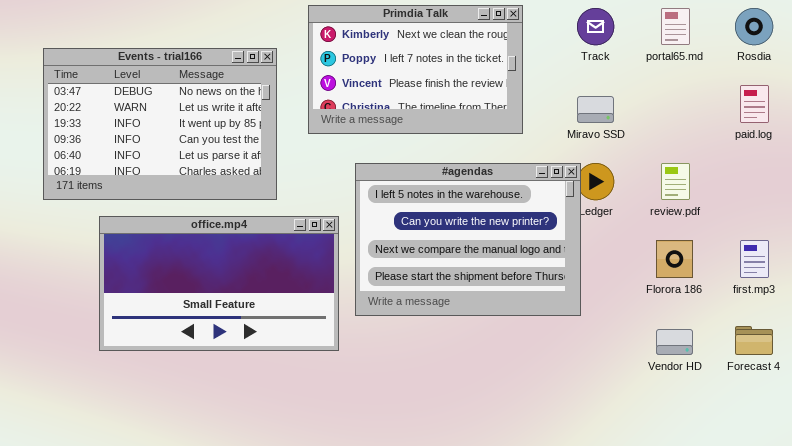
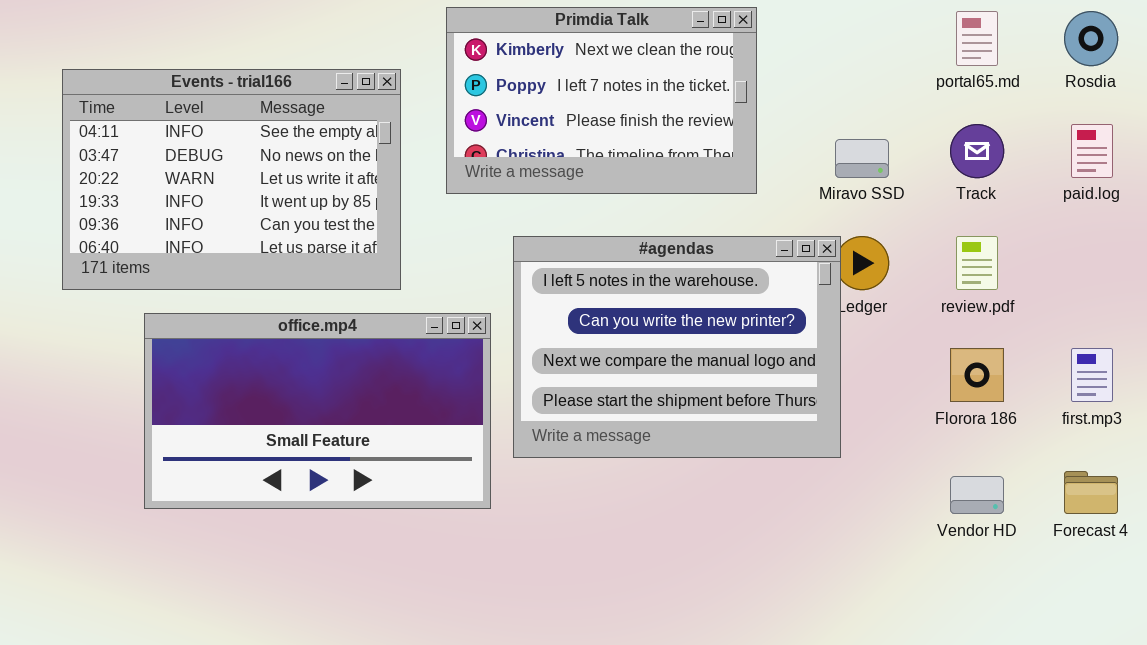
Track: [577,8,614,45] -> [950,124,1004,178], moved
Events - trial166: [43,48,277,200] -> [62,69,401,290], scrolled up 1 row

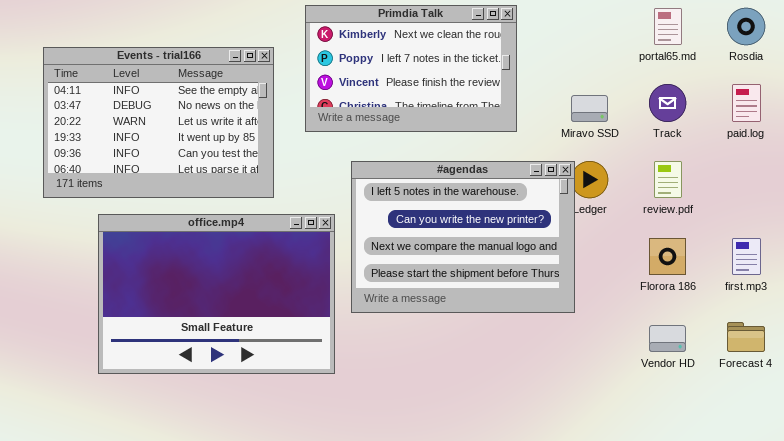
office.mp4: [144,313,491,509] -> [98,214,335,374], resized

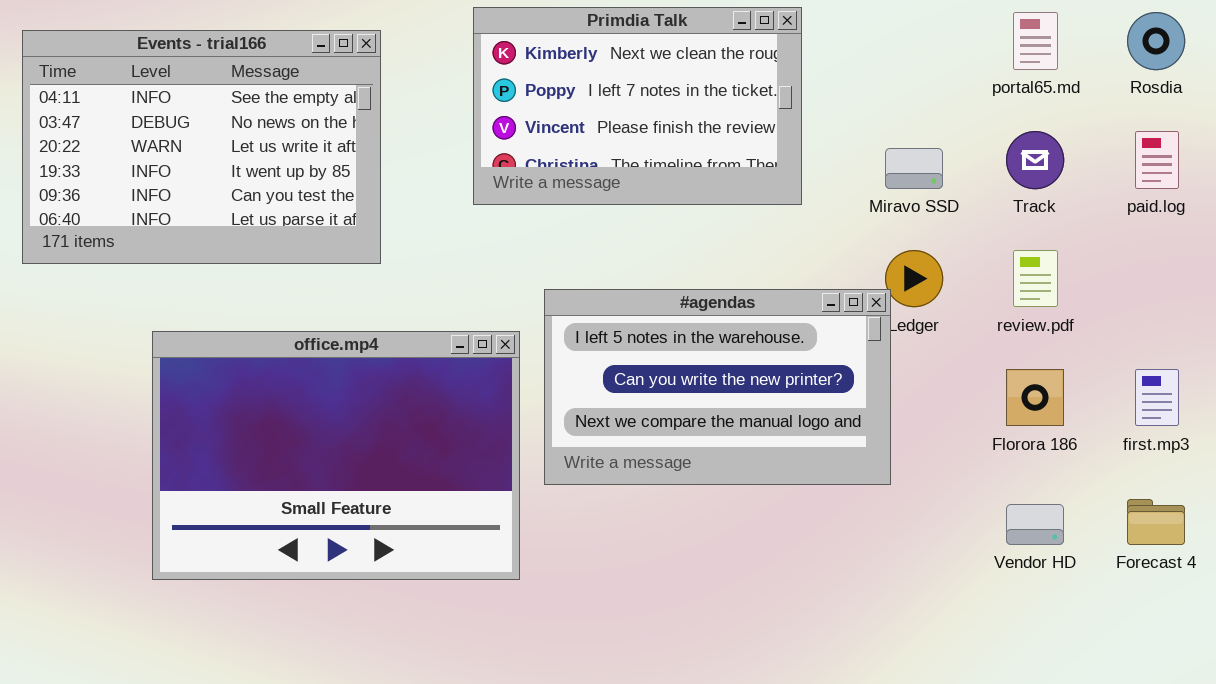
Events - trial166: [43,47,274,198] -> [22,30,381,264], moved
#agendas: [351,161,575,313] -> [544,289,891,485], resized

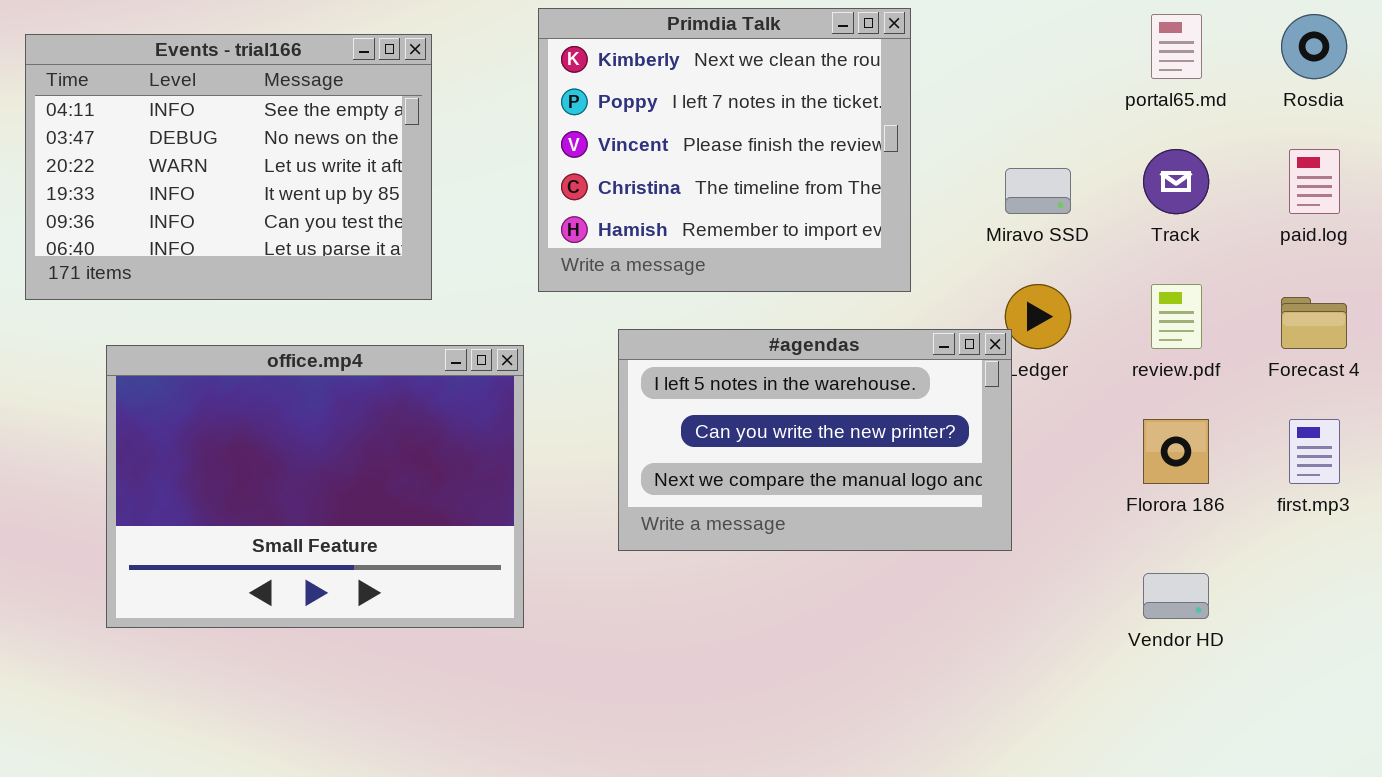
Primdia Talk: [473,7,802,205] -> [538,8,911,292], resized
office.mp4: [152,331,520,580] -> [106,345,524,628], moved
Forecast 4: [1127,499,1185,545] -> [1281,297,1347,349], moved

